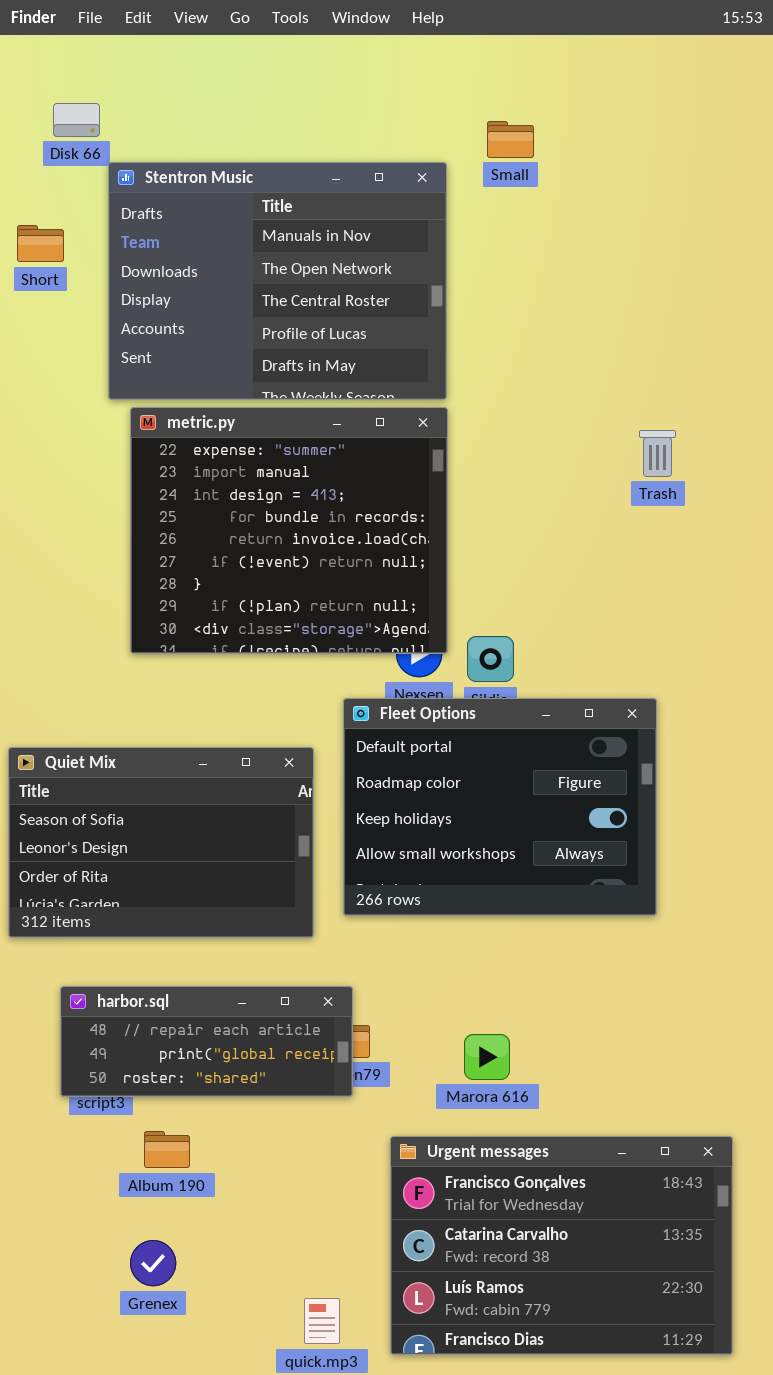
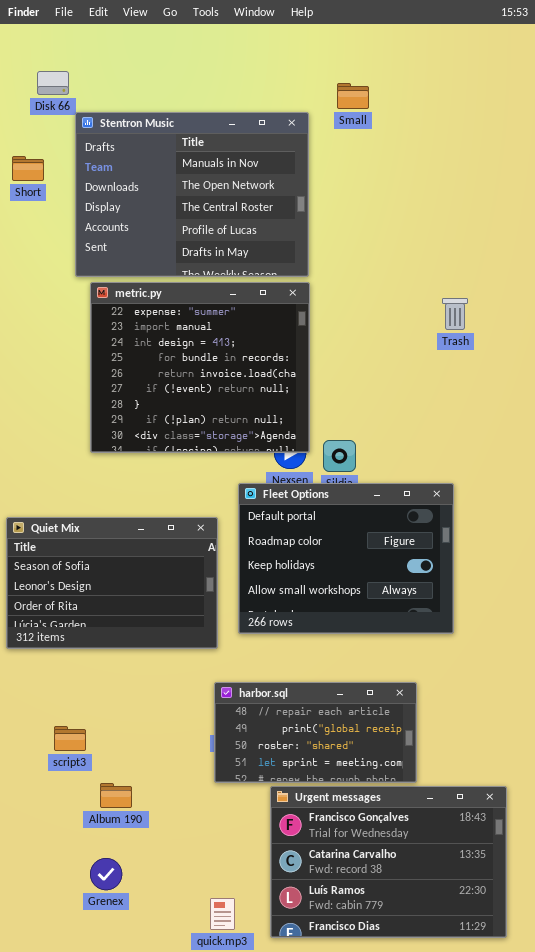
harbor.sql: [60,986,353,1097] -> [214,682,417,783], moved, resized

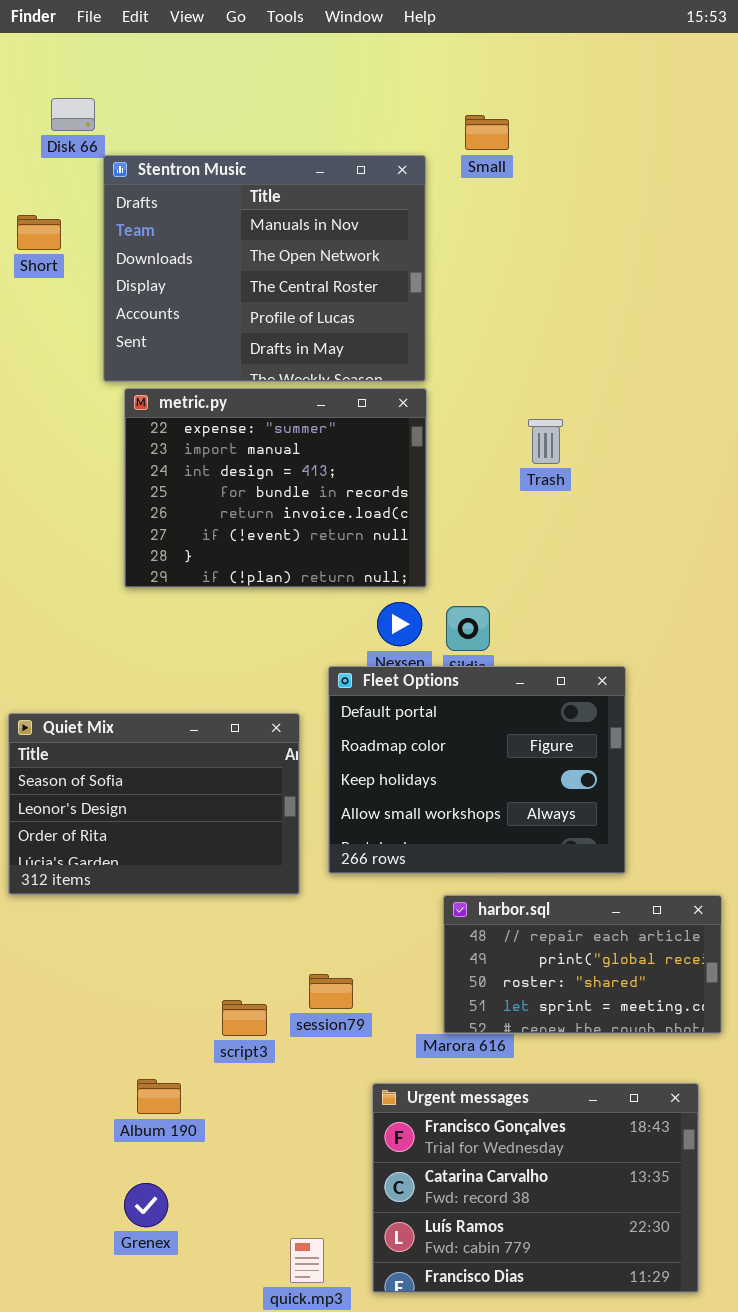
metric.py: [90,282,310,453] -> [124,388,427,588], resized
Trash: [442,298,468,330] -> [528,419,563,464], moved
harbor.sql: [214,682,417,783] -> [443,895,722,1034], moved
script3: [54,726,86,751] -> [222,1000,267,1036], moved

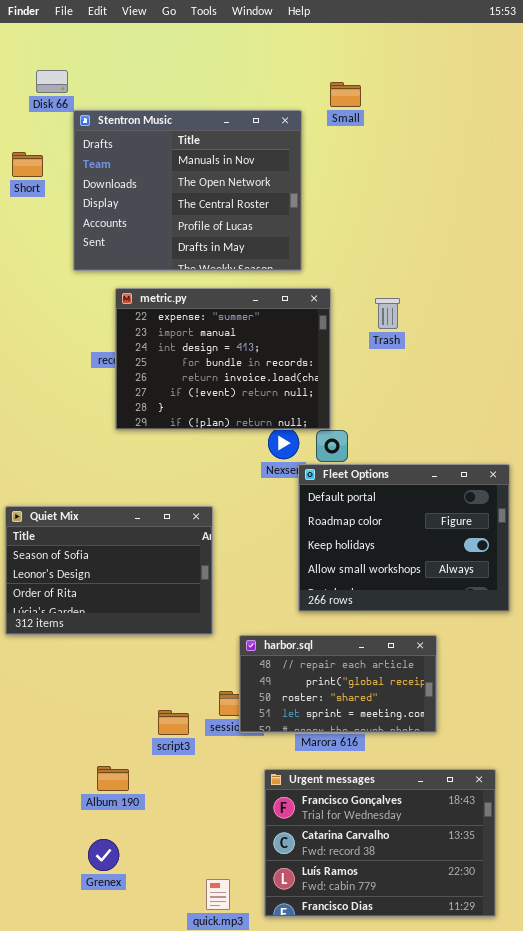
metric.py: [124,388,427,588] -> [115,288,331,430], moved
Fleet Options: [328,666,626,874] -> [298,464,510,612], moved
harbor.sql: [443,895,722,1034] -> [239,635,437,733], moved

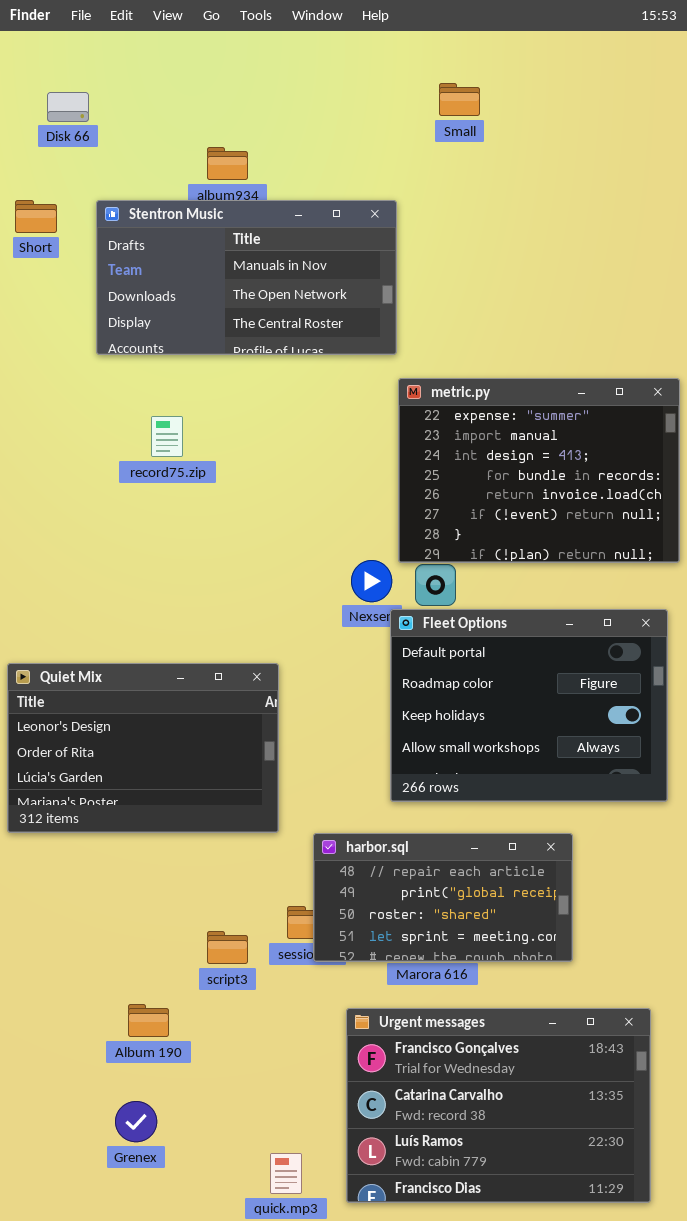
Small: [330,82,361,107] -> [439,83,480,116], moved
Stentron Music: [73,110,302,271] -> [96,200,397,355], resized
metric.py: [115,288,331,430] -> [398,378,680,563], moved
Quiet Mix: [5,506,213,635] -> [7,663,279,833], scrolled down 1 row

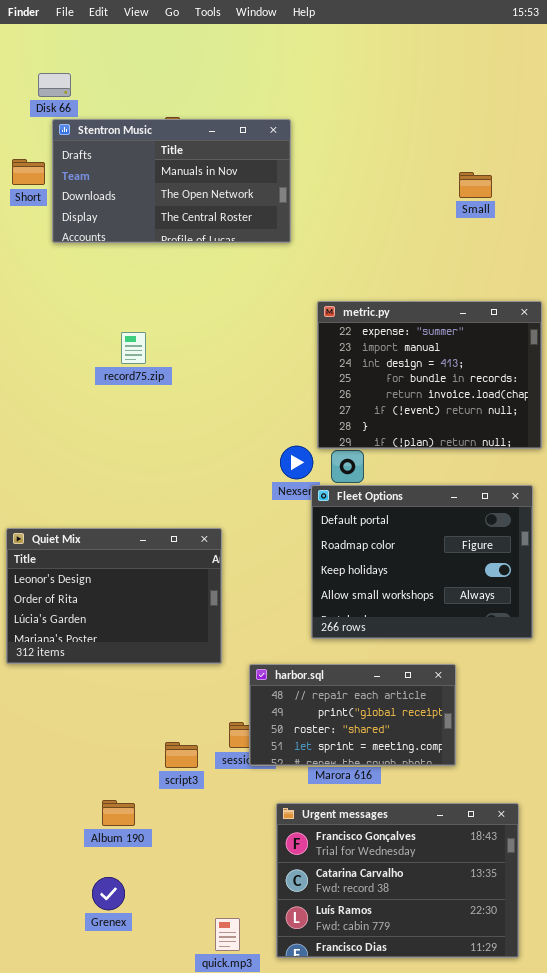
Small: [439,83,480,116] -> [459,172,492,198], moved
Stentron Music: [96,200,397,355] -> [52,119,291,243], moved

